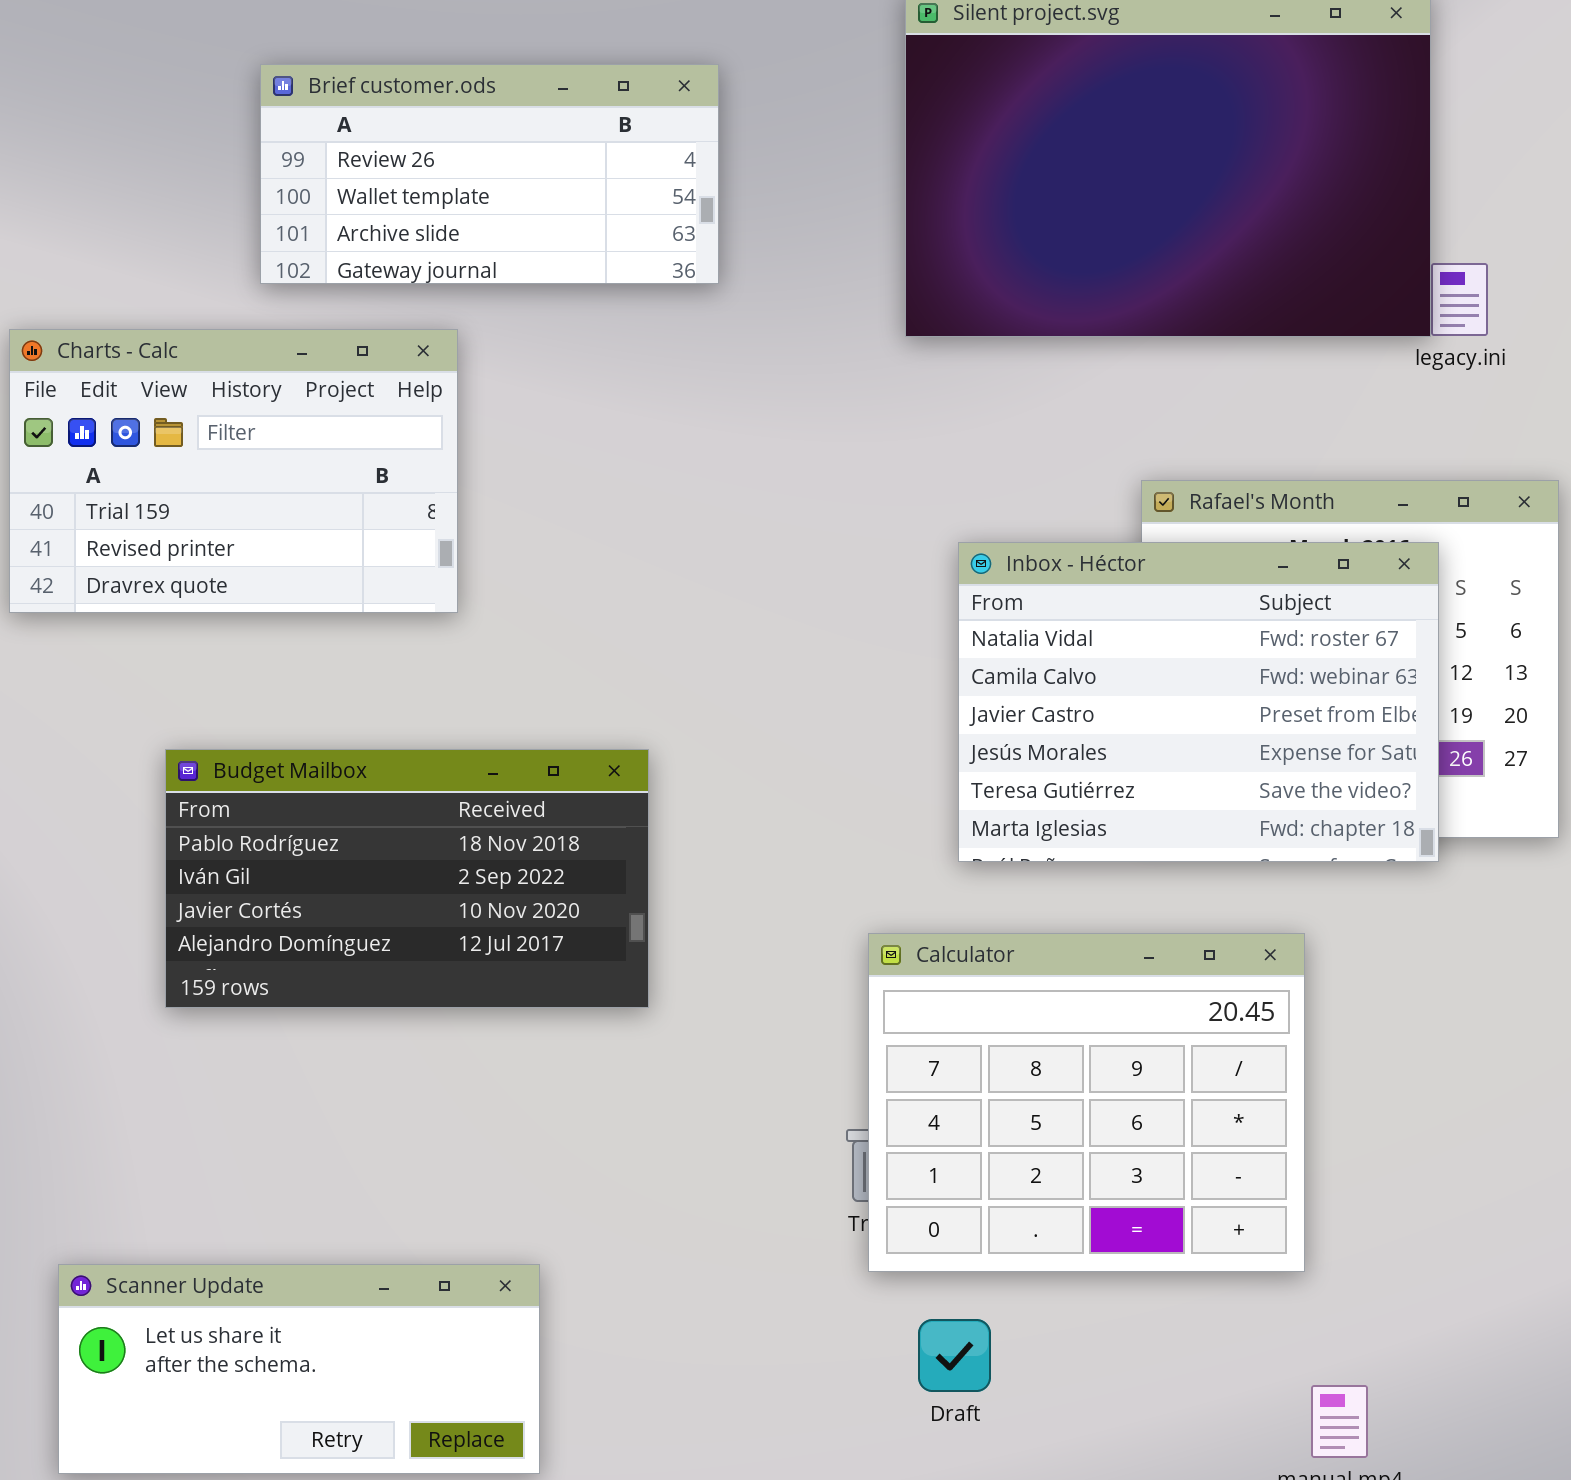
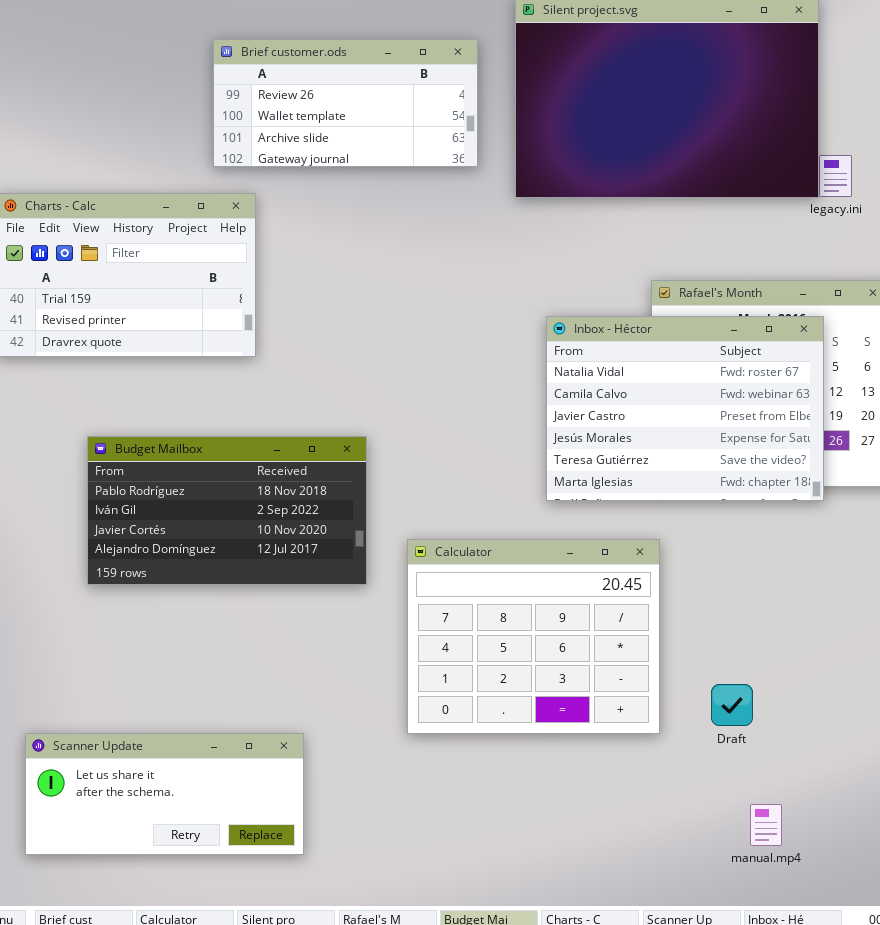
Brief customer.ods: [260,64,719,284] -> [213,39,478,167], moved
Calculator: [868,933,1305,1272] -> [407,539,660,734], moved
Draft: [918,1319,991,1392] -> [711,684,753,726], moved

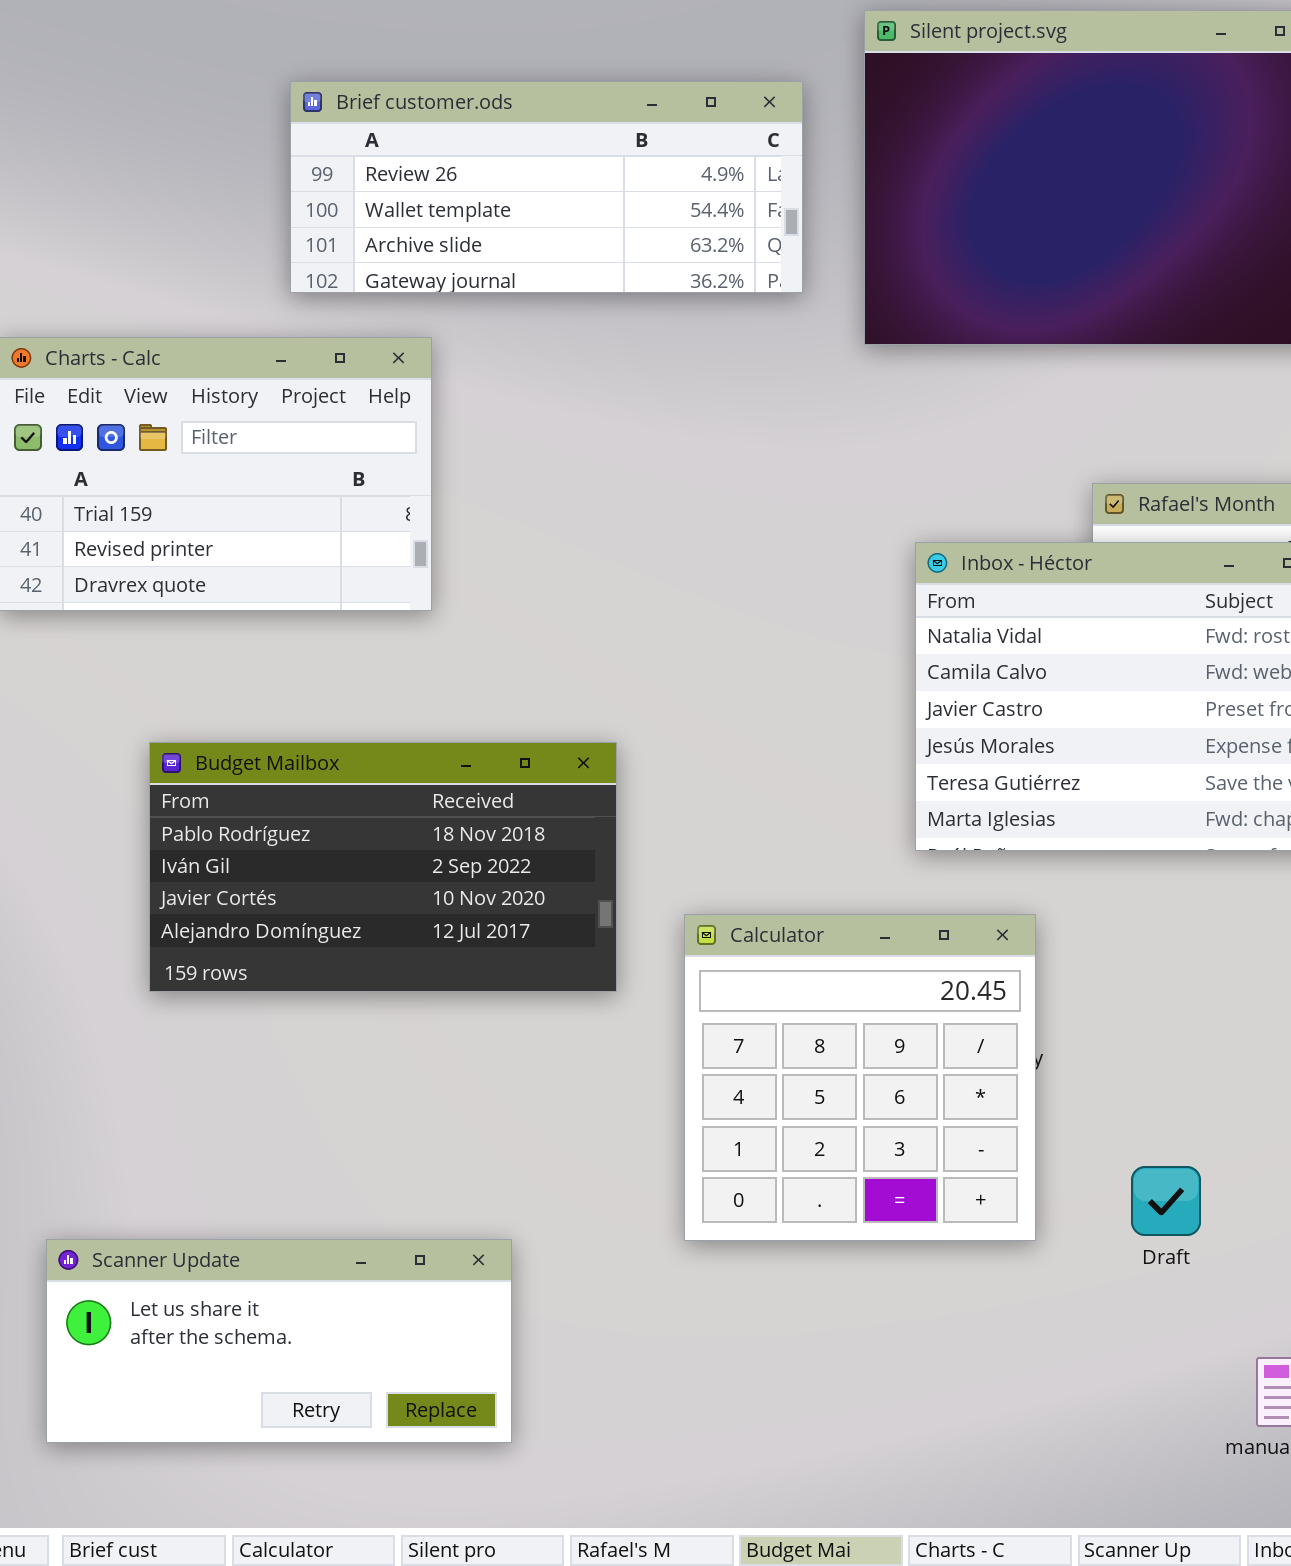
Brief customer.ods: [213,39,478,167] -> [290,81,803,293], resized
Calculator: [407,539,660,734] -> [684,914,1036,1241], resized
Draft: [711,684,753,726] -> [1131,1166,1201,1236], moved

